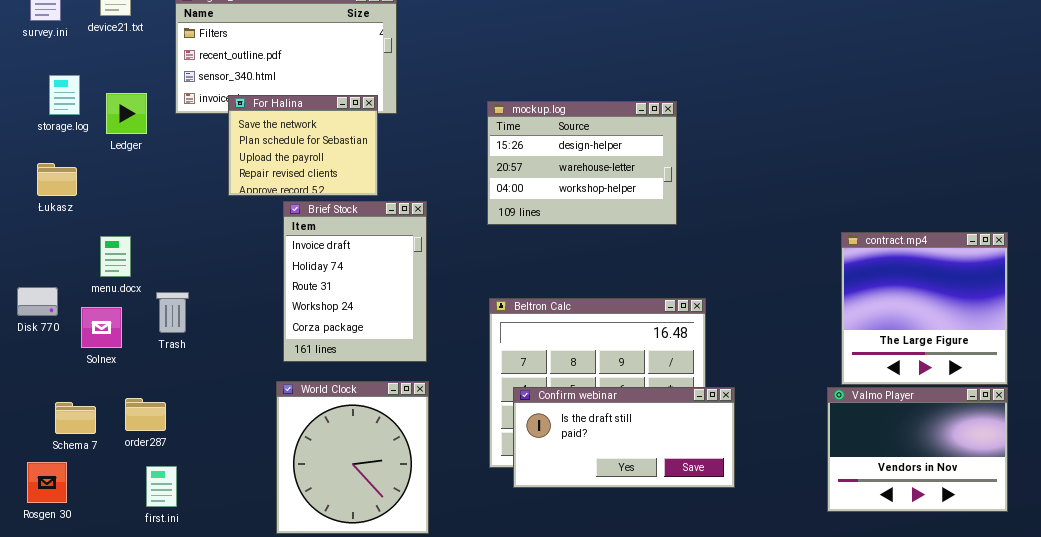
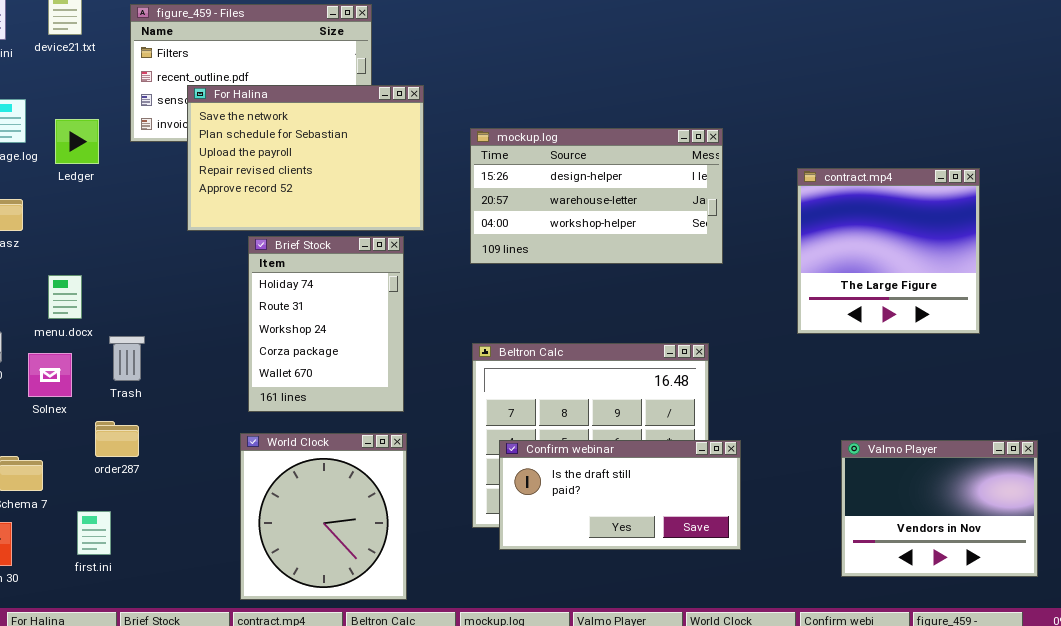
For Halina: [228,95,378,196] -> [187,85,424,231], resized
mockup.log: [487,101,677,225] -> [470,128,723,264], resized
Brief Stock: [283,201,427,362] -> [248,236,404,412], scrolled down 1 row
contract.mp4: [841,232,1008,385] -> [797,168,980,334], moved
order287: [125,398,166,431] -> [95,421,139,457], moved
first.ini: [146,466,177,507] -> [77,511,111,555], moved

